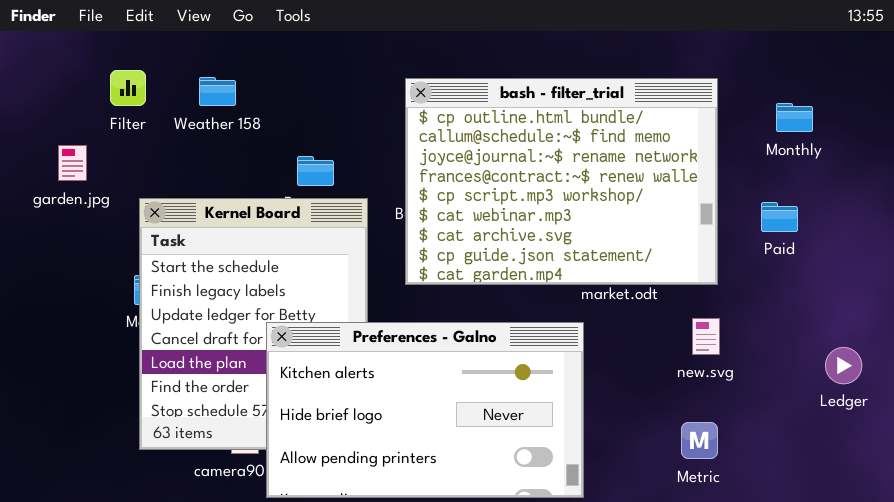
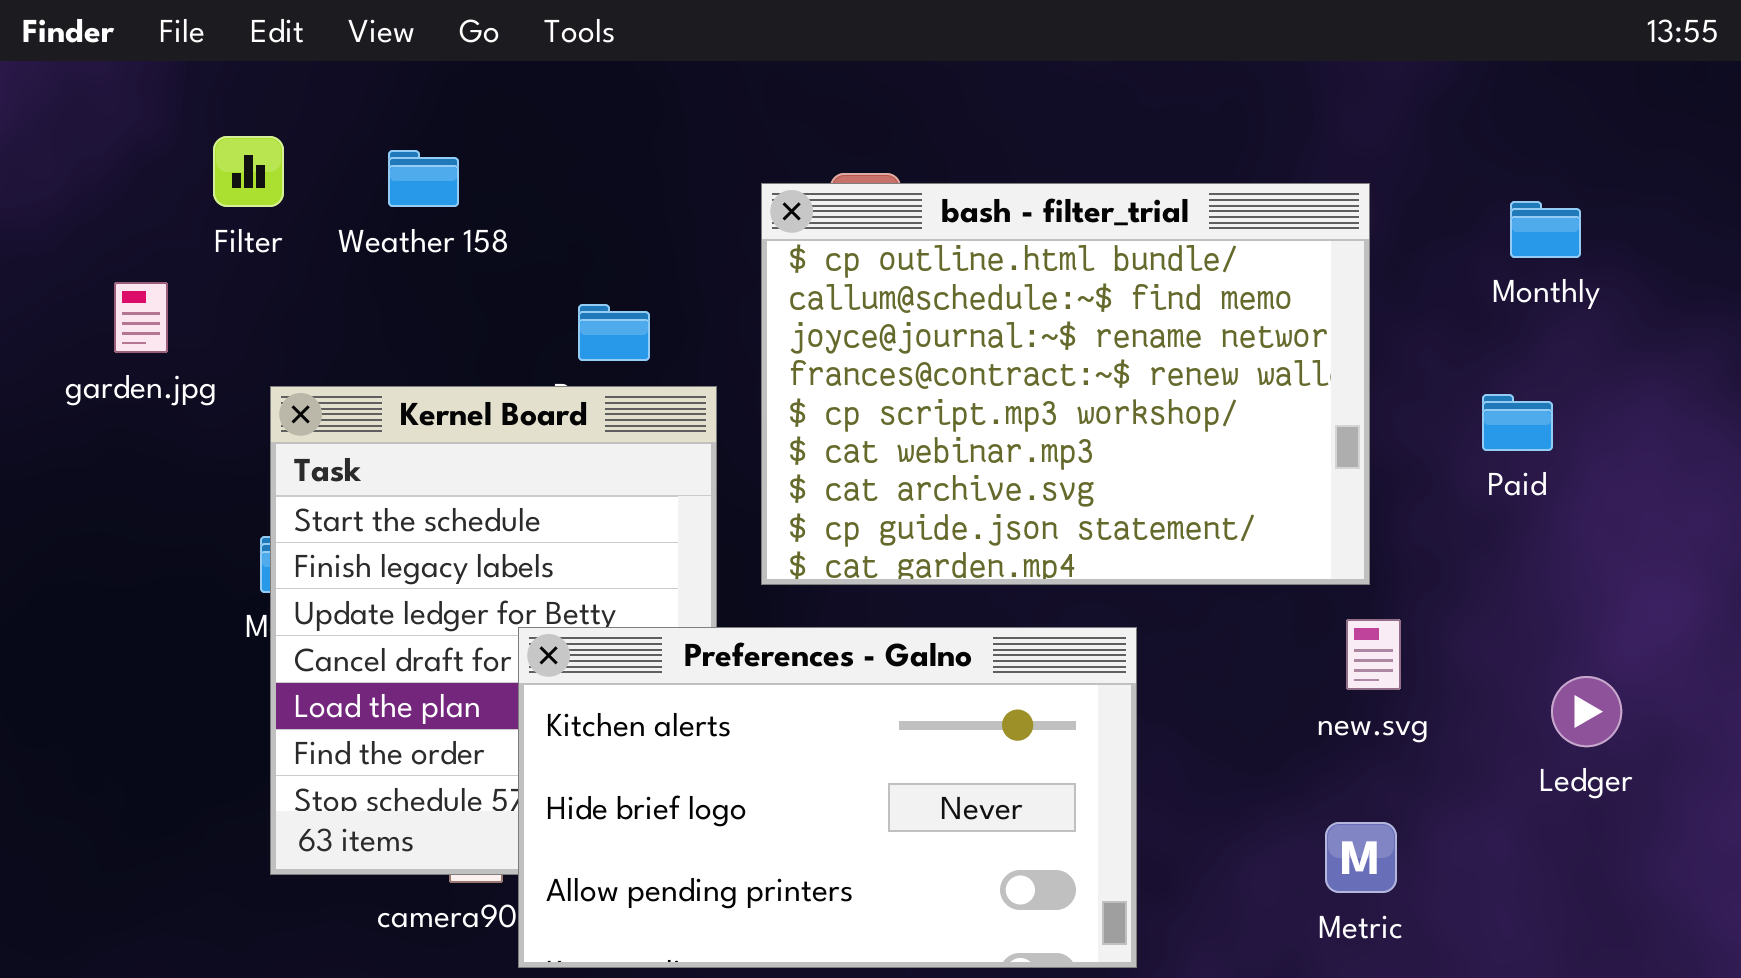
bash - filter_trial: [405,78,718,285] -> [761,183,1370,585], moved
Ledger: [825,347,862,384] -> [1551,676,1622,747], moved

